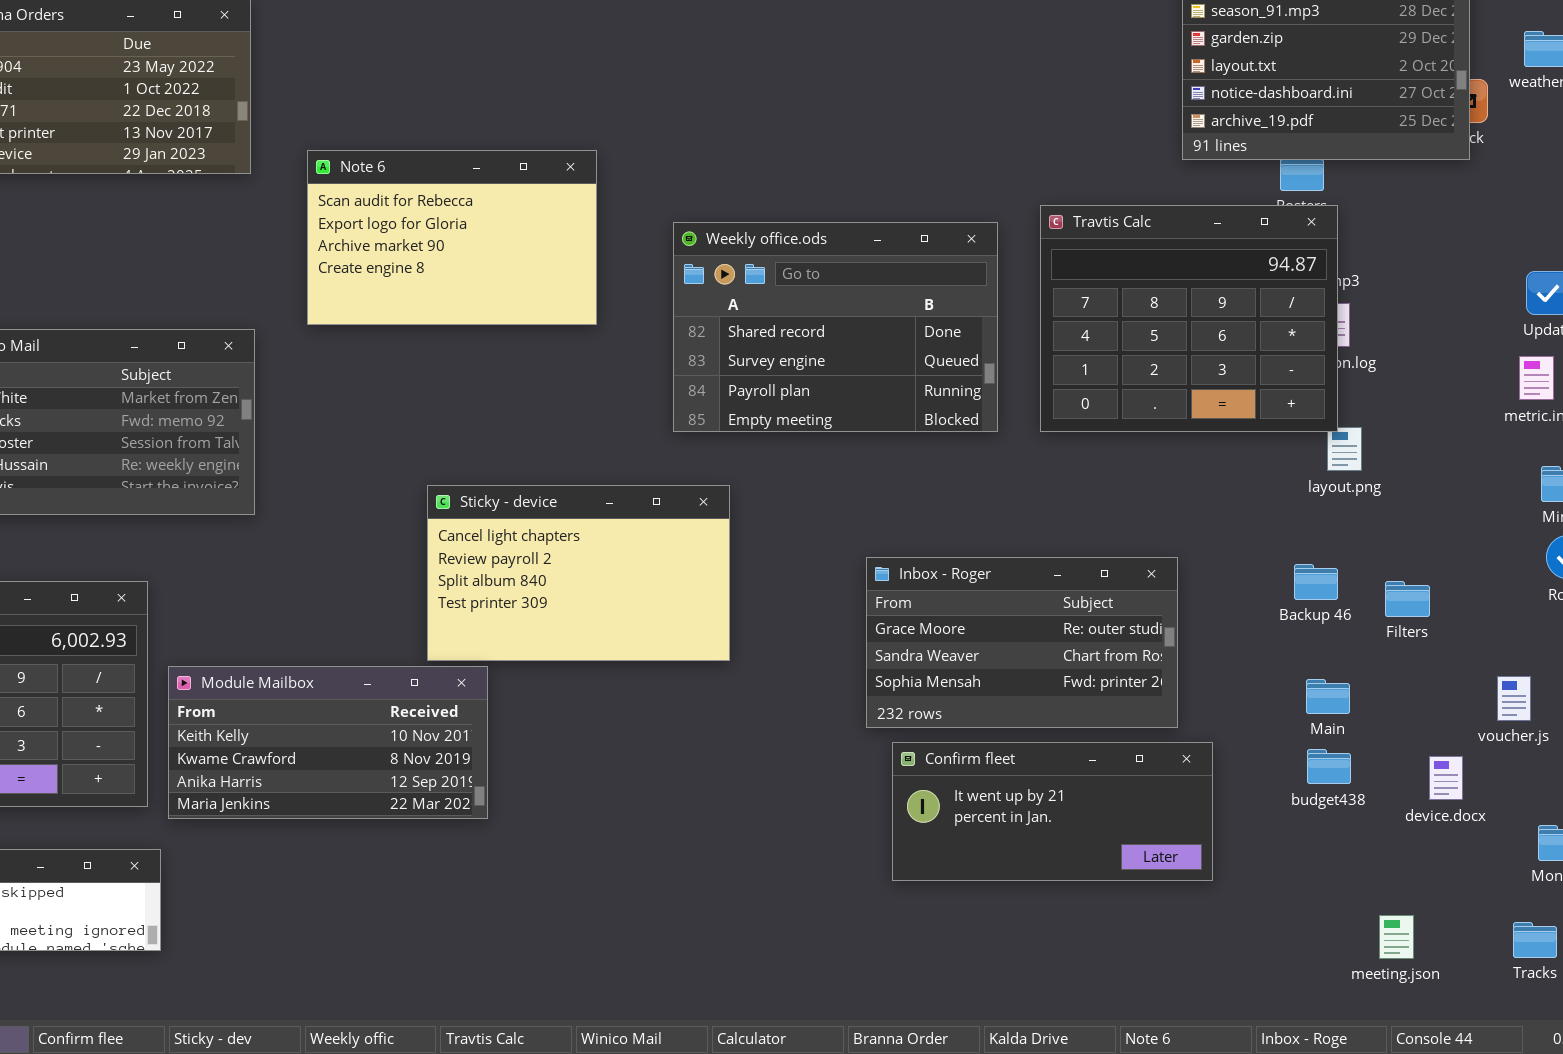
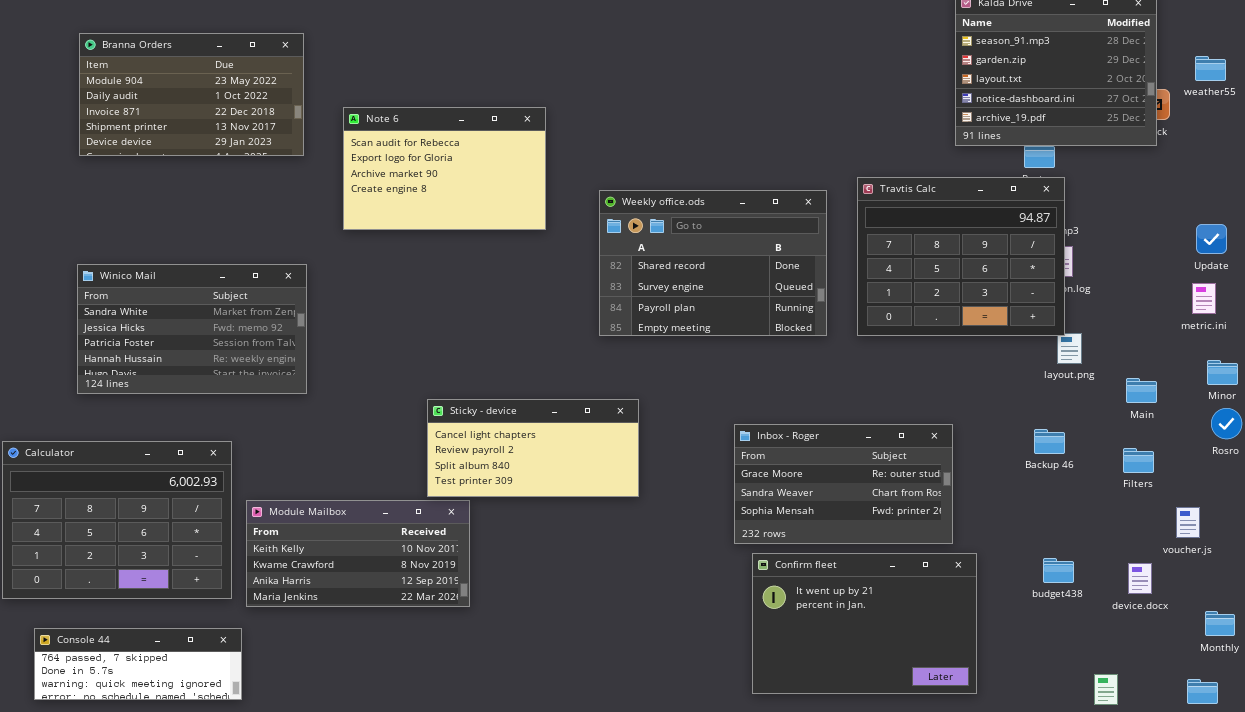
Note 6: [307,150,597,325] -> [343,107,546,230], moved
Sticky - device: [427,485,730,661] -> [427,399,639,497], resized
Filters: [1385,581,1430,617] -> [1123,448,1154,473], moved
Main: [1306,679,1350,714] -> [1126,378,1157,403], moved
Confirm fleet: [892,742,1213,881] -> [752,553,977,694], resized

